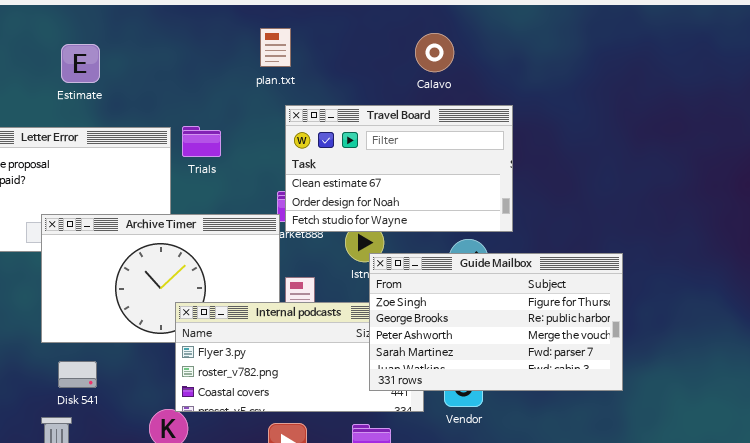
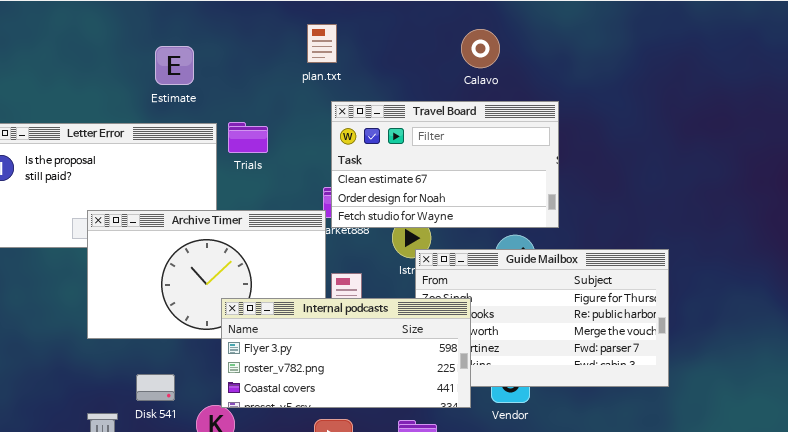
Estimate: [61,44,100,83] -> [155,46,194,85], moved
Internal podcasts: [175,302,424,412] -> [221,298,471,408], raised
Disk 541: [58,361,97,388] -> [136,374,175,401], moved

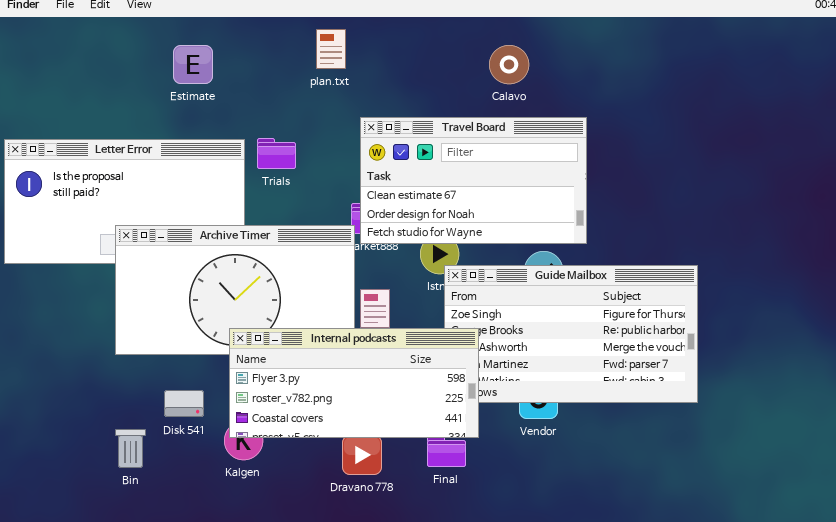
plan.txt: [307,24,337,63] -> [316,29,346,69], moved
Estimate: [155,46,194,85] -> [173,45,213,84], moved
Internal podcasts: [221,298,471,408] -> [229,328,479,438], moved

